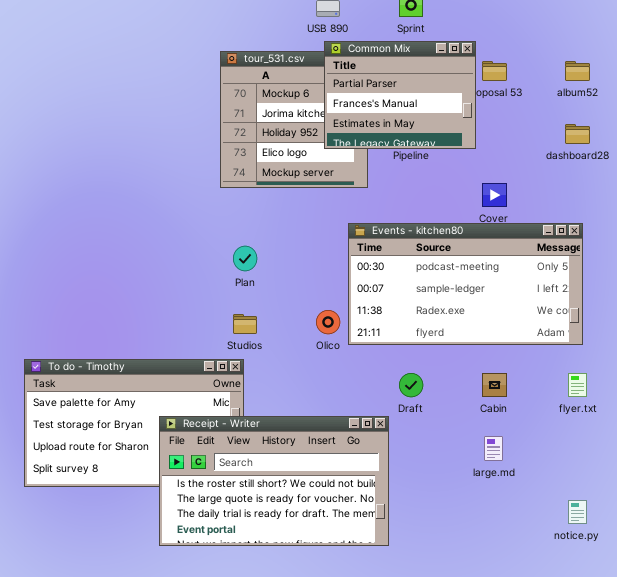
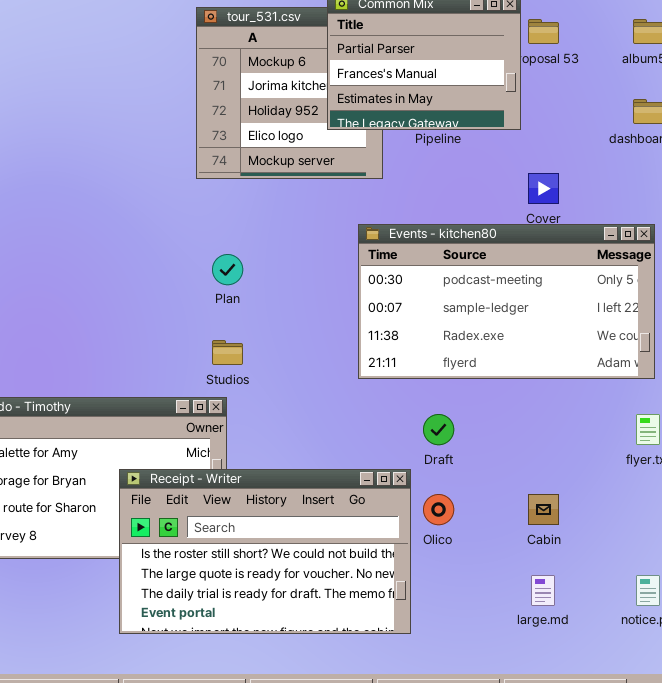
Olico: [316,310,340,334] -> [423,494,454,525], moved
Cabin: [482,373,507,397] -> [528,494,559,525], moved
large.md: [484,436,503,461] -> [531,575,555,606], moved

